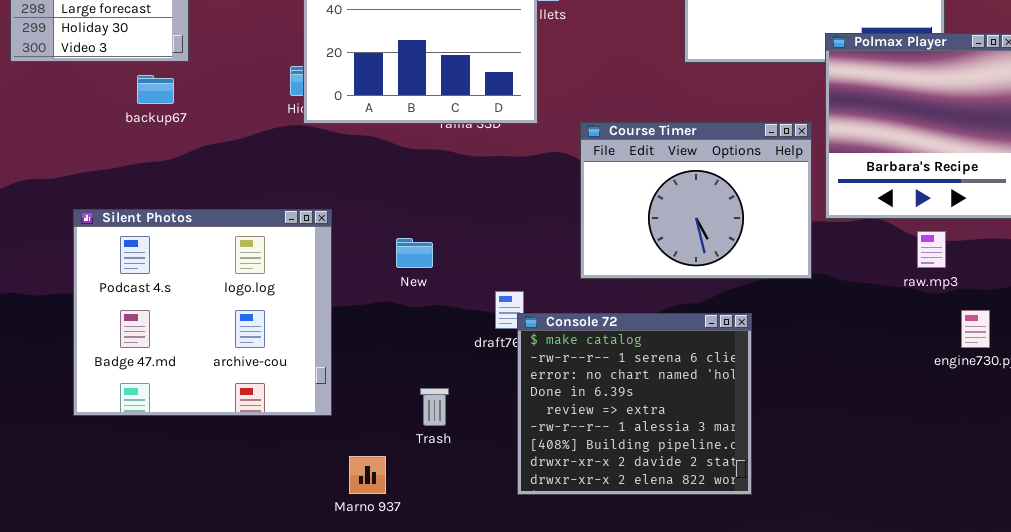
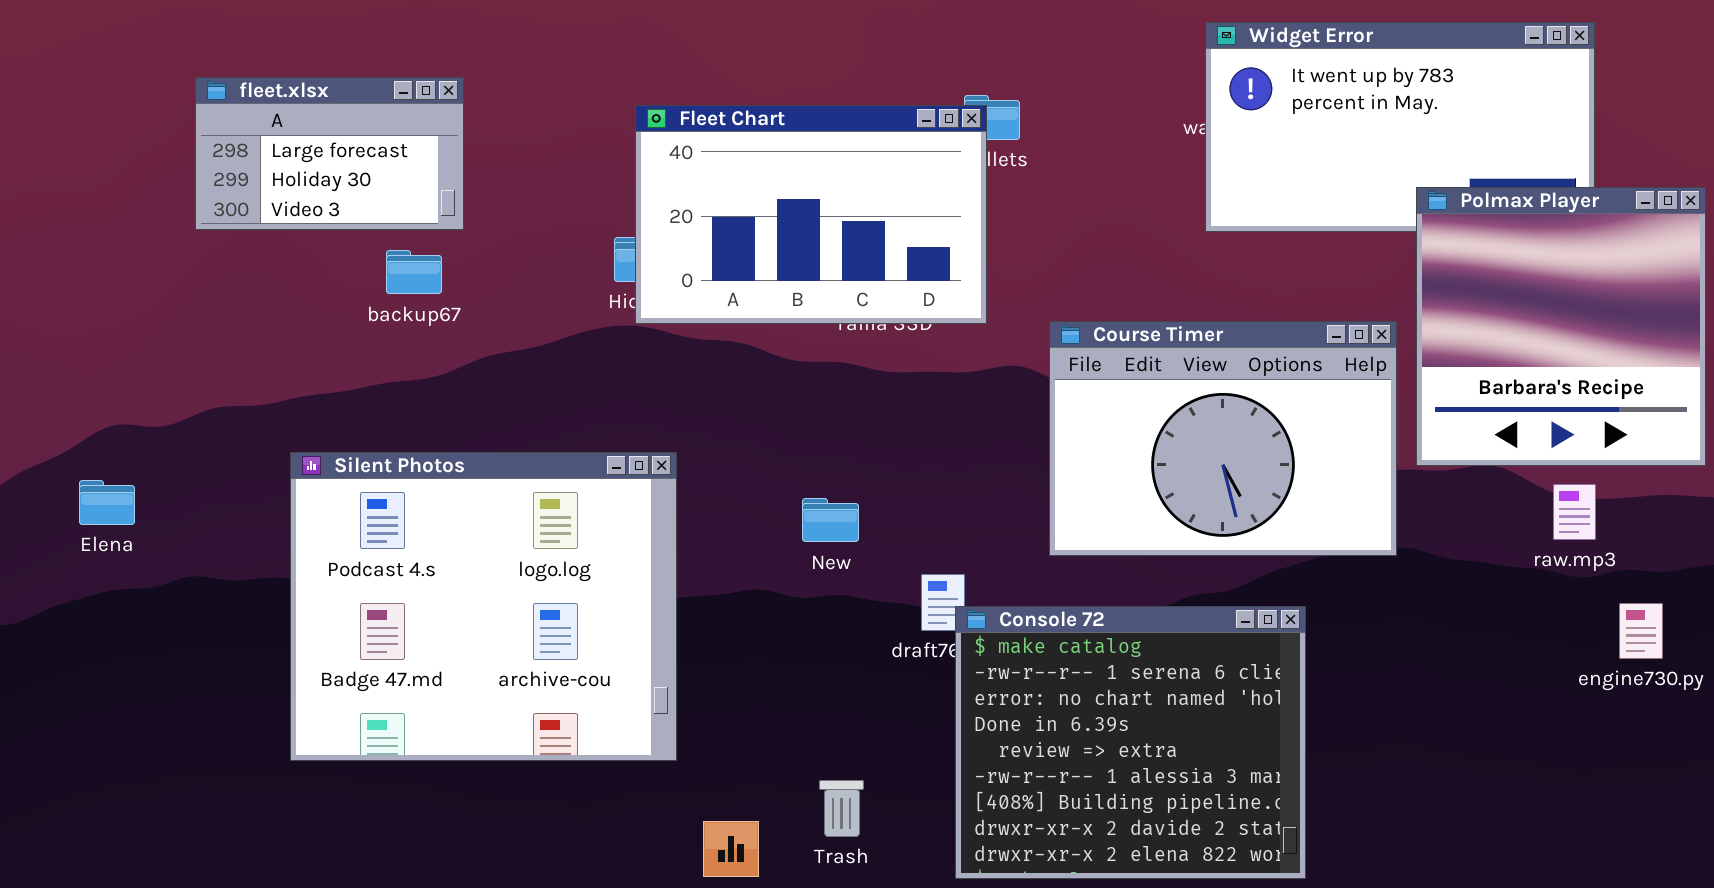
New: [396,238,433,268] -> [802,498,859,542], moved
Trash: [420,388,449,426] -> [819,780,864,837], moved

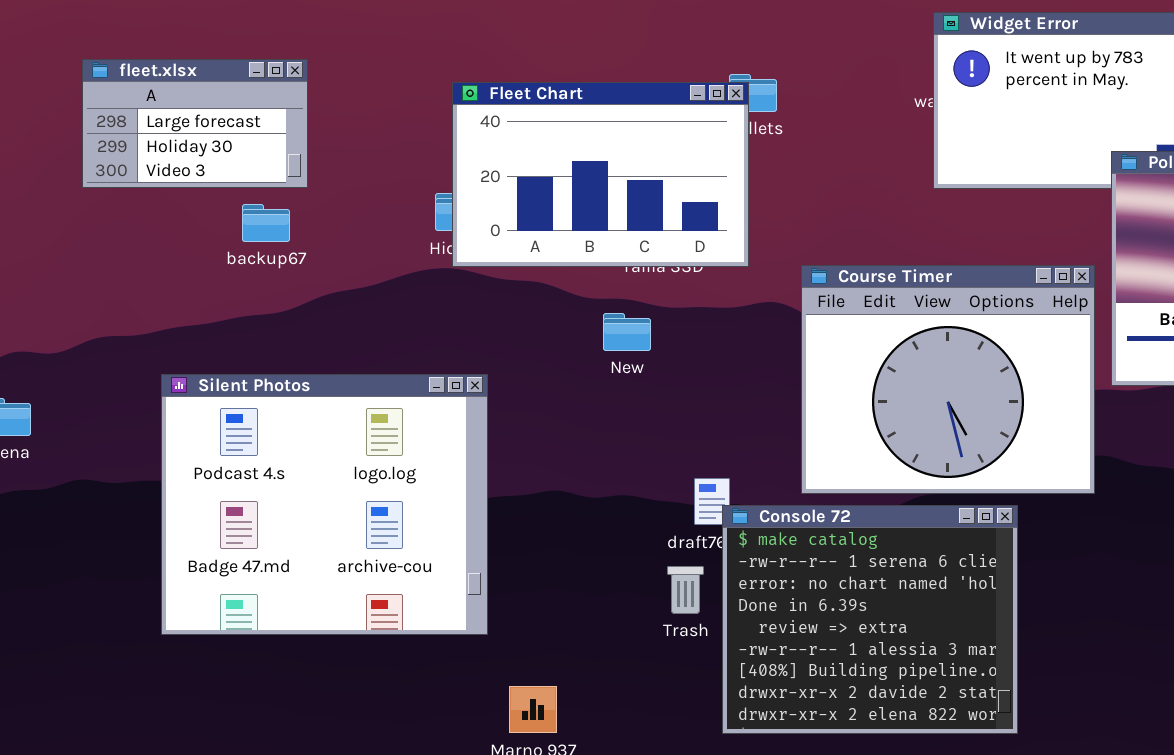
Course Timer: [1049,321,1397,556] -> [801,265,1095,494], resized
New: [802,498,859,542] -> [603,313,651,351], moved
Trash: [819,780,864,837] -> [667,566,704,614], moved

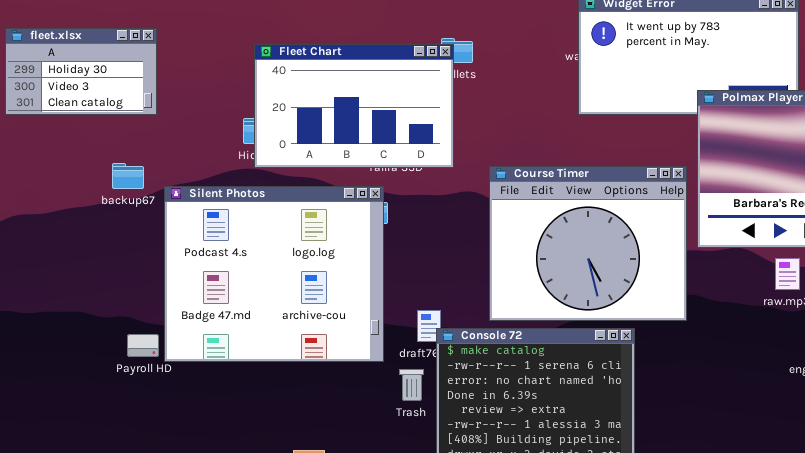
fleet.xlsx: [82,59,308,188] -> [5,28,157,115], scrolled down 1 row
backup67: [242,204,290,242] -> [112,163,144,189], moved
Silent Photos: [161,374,488,635] -> [164,186,384,362], moved

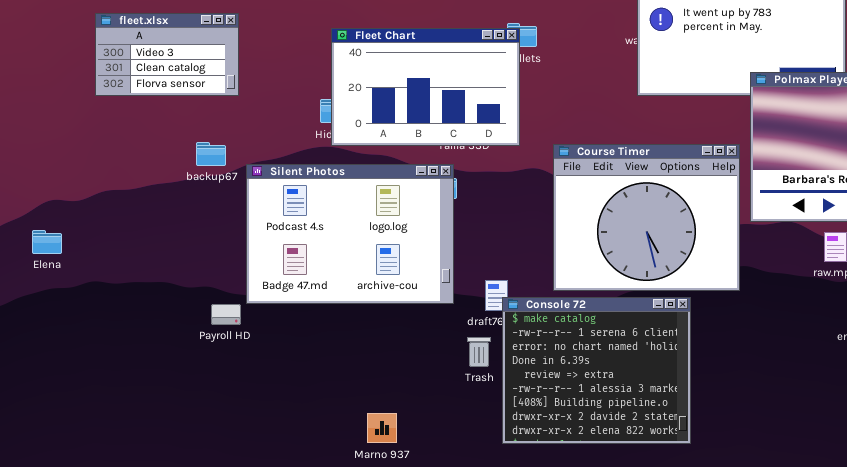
fleet.xlsx: [5,28,157,115] -> [95,13,239,96], scrolled down 1 row
Silent Photos: [164,186,384,362] -> [246,164,454,304], resized

